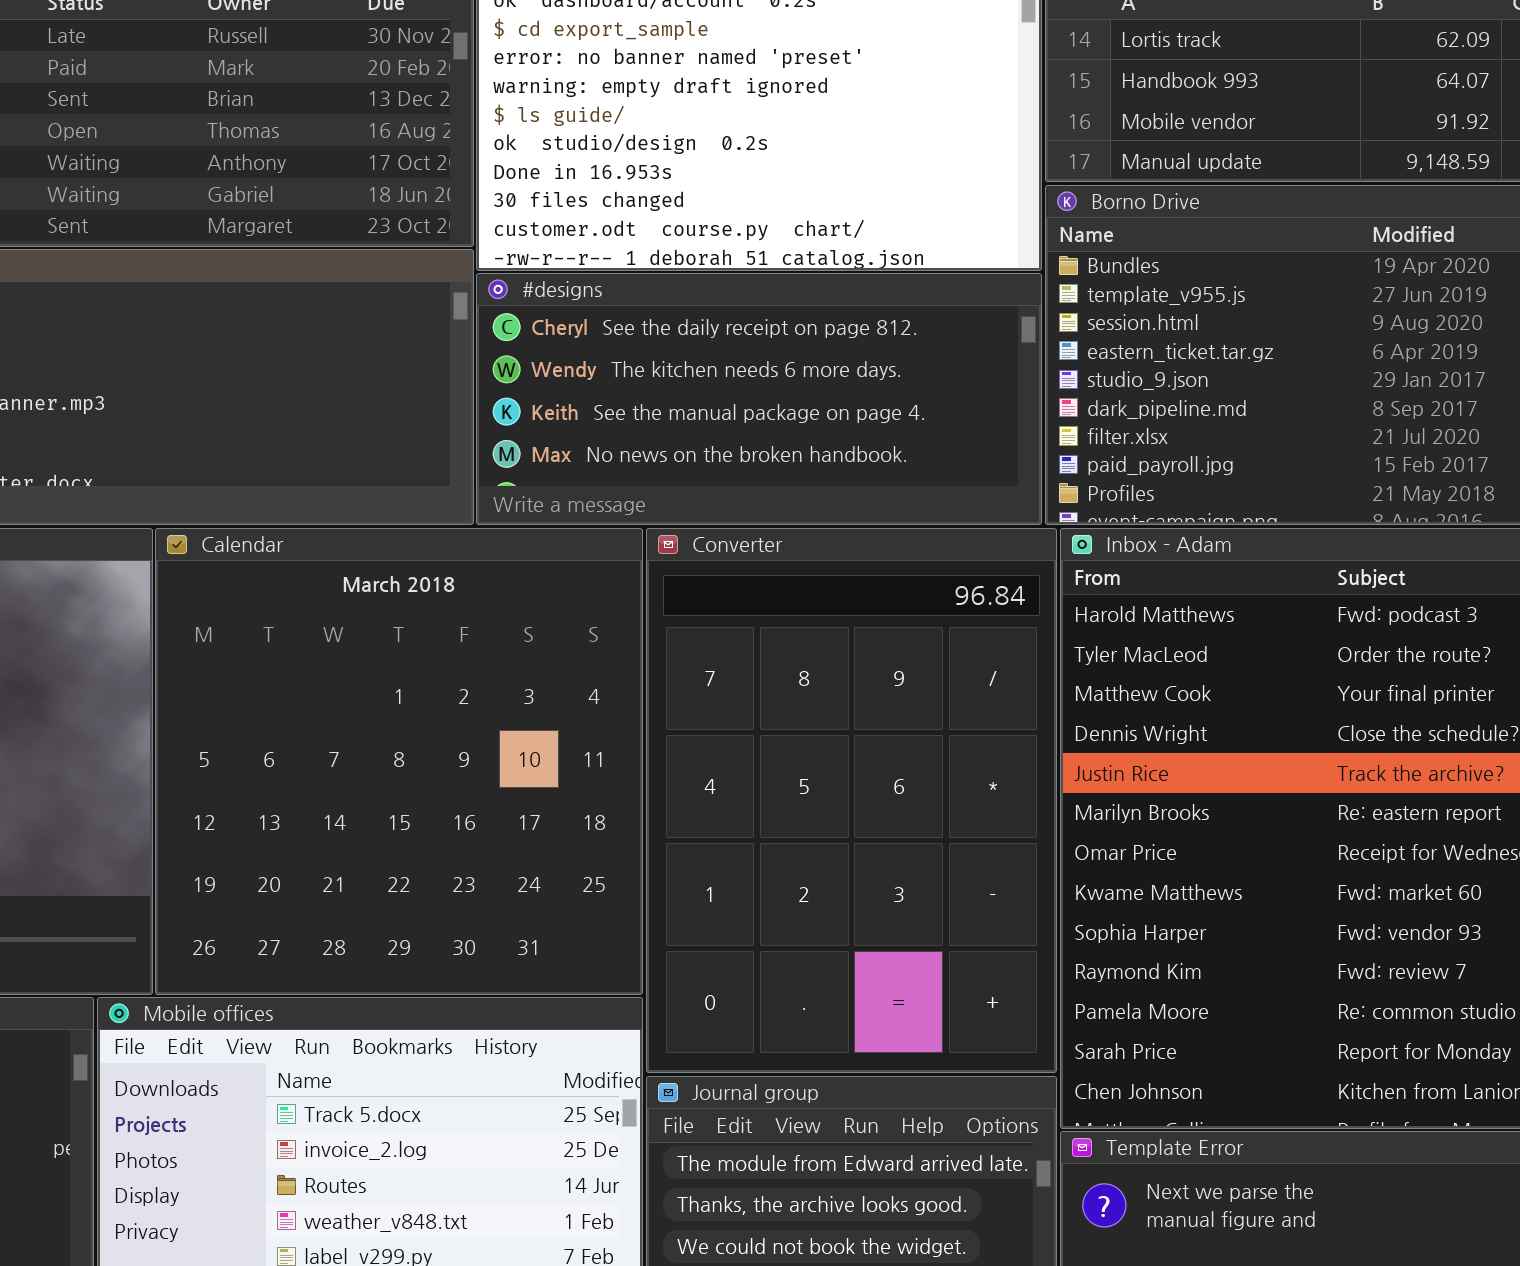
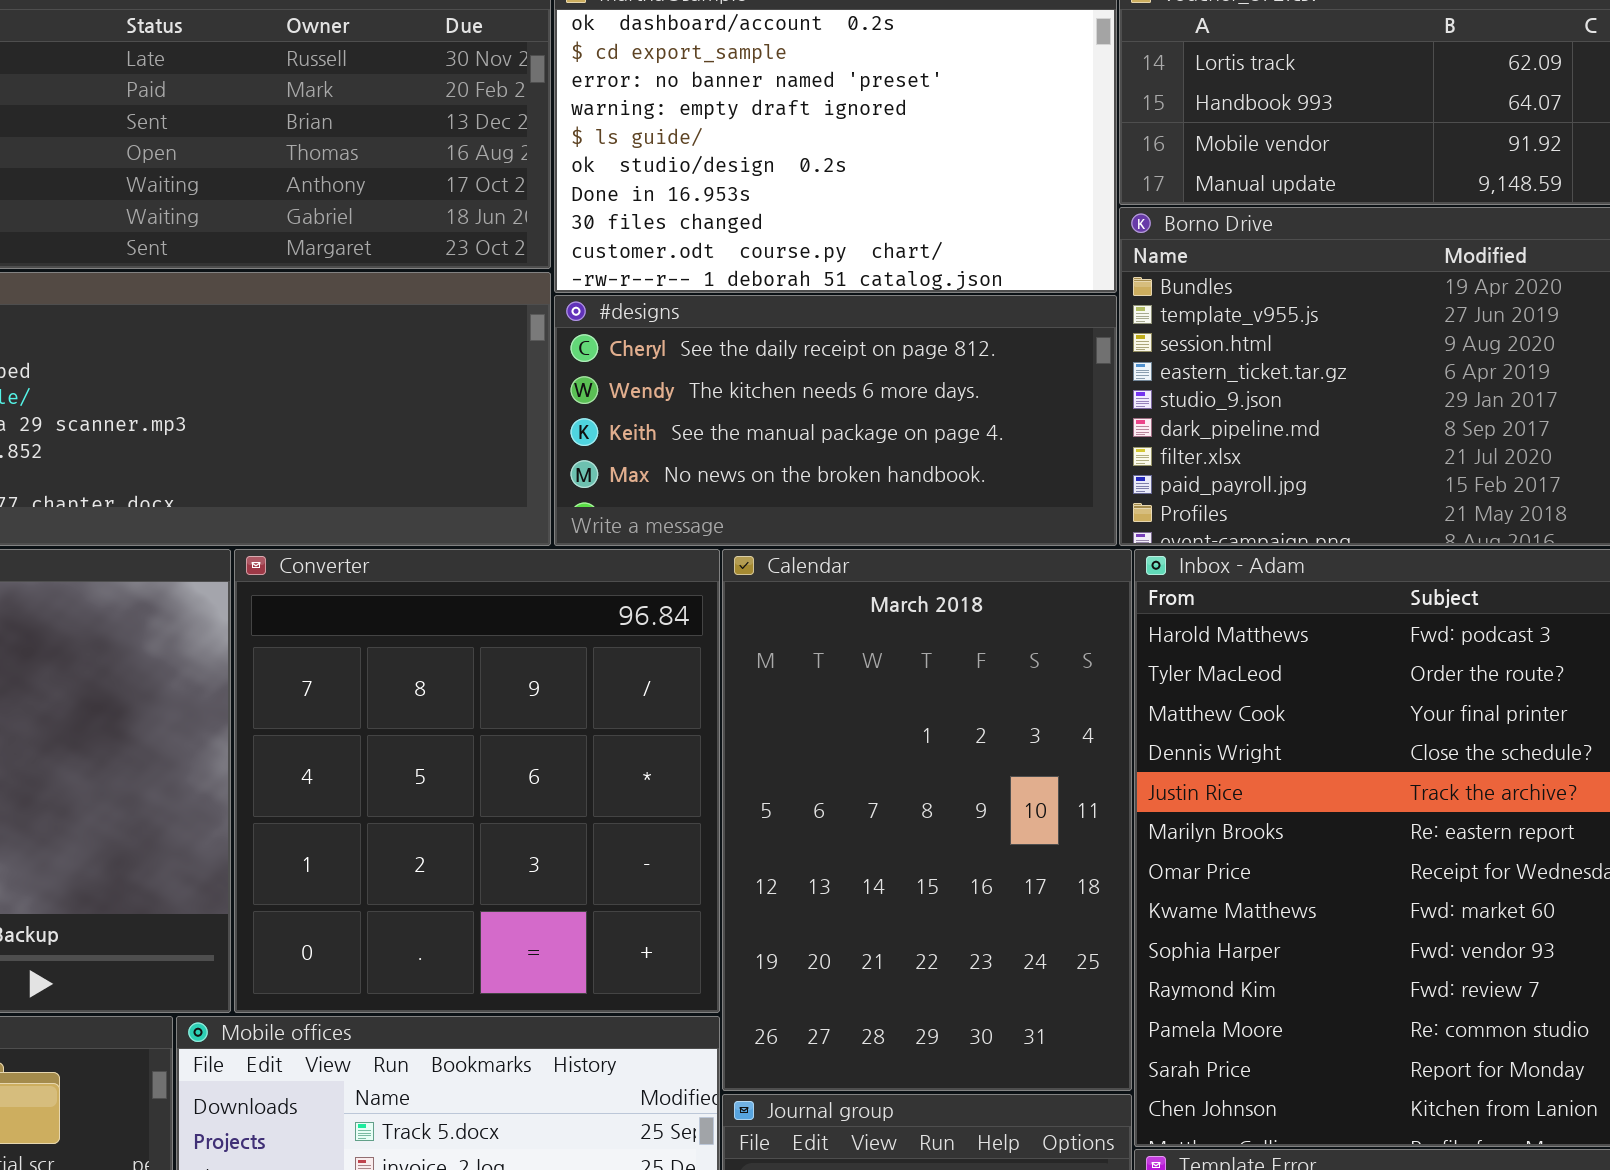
Calendar: [155,528,643,995] -> [722,549,1132,1091], moved, resized
Converter: [646,528,1057,1073] -> [234,549,720,1013], moved, resized

